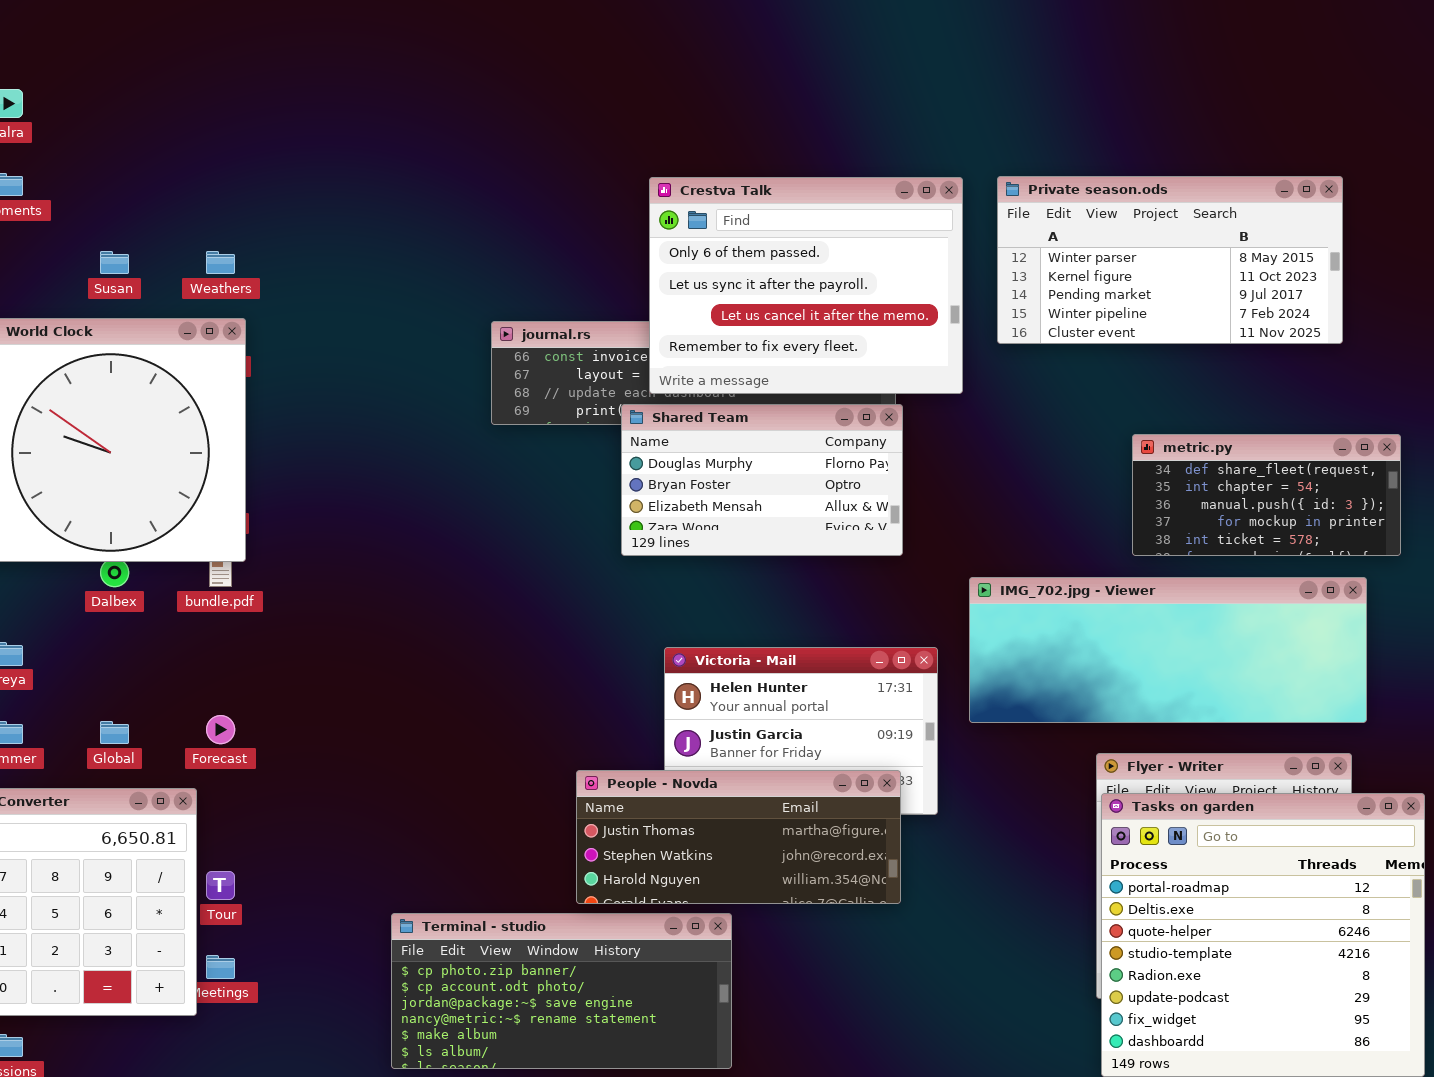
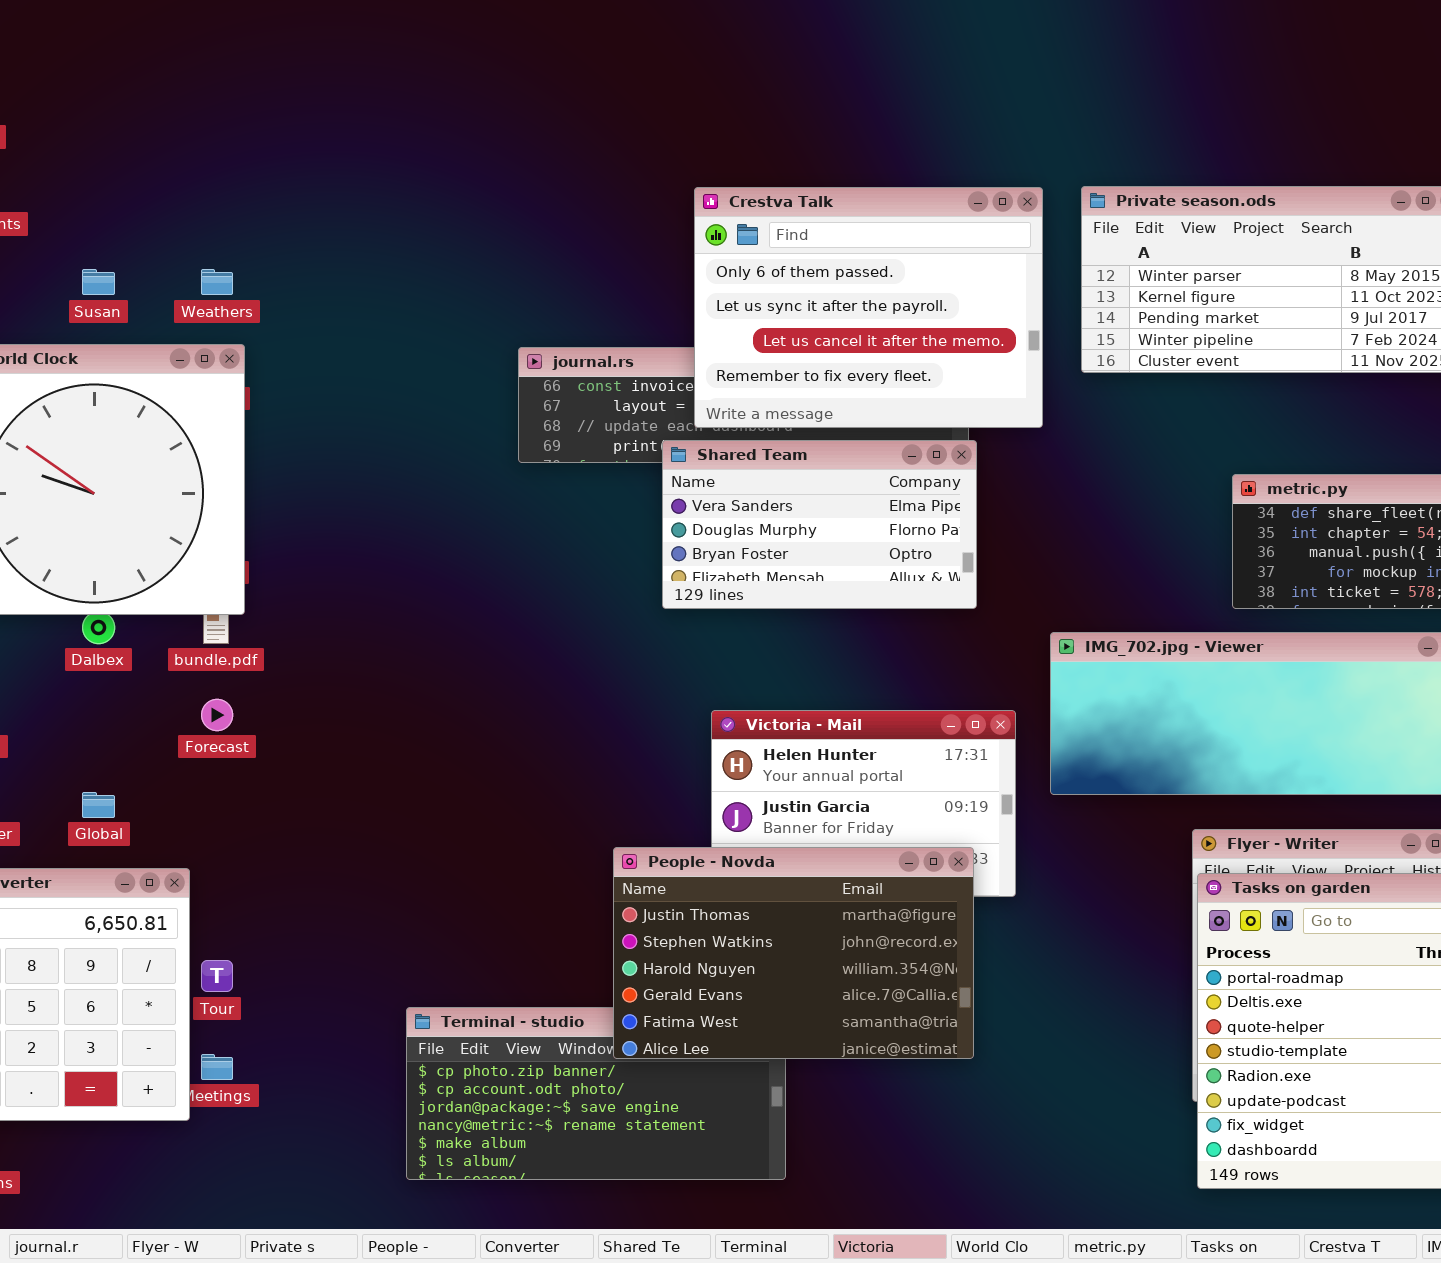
Shared Team: [621,404,903,556] -> [662,440,977,609], scrolled up 1 row
Forecast: [206,715,235,744] -> [201,699,233,731], moved
People - Novda: [576,770,901,904] -> [613,847,974,1059], resized

